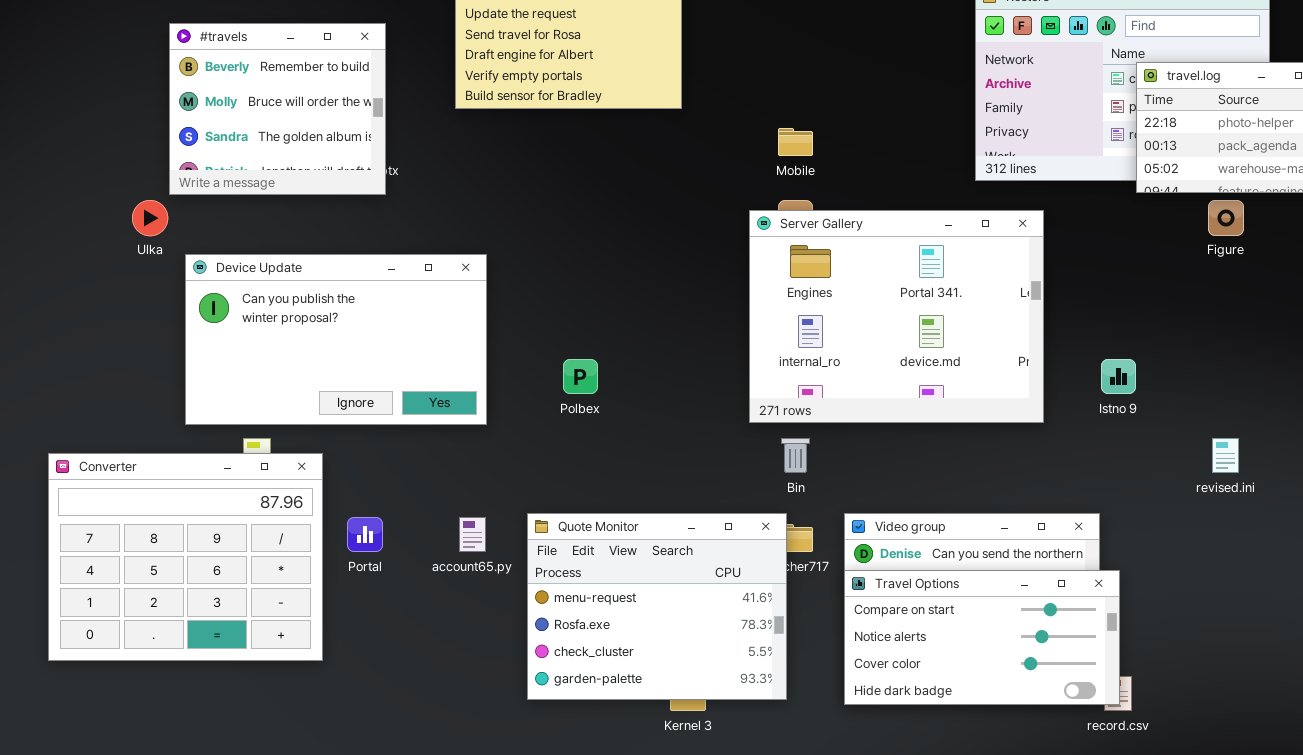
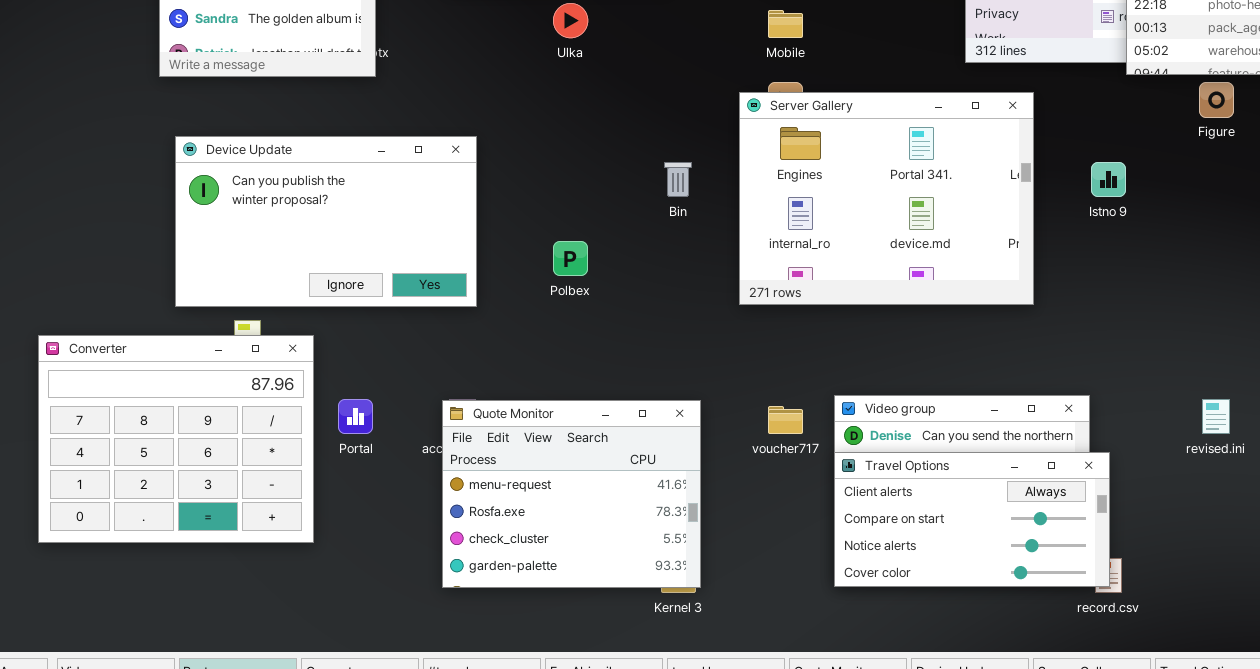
Ulka: [132,200,168,236] -> [553,3,588,38], moved
Istno 9: [1101,359,1136,394] -> [1091,162,1126,197], moved
Bin: [781,438,810,473] -> [664,162,692,197], moved
revised.ini: [1212,438,1239,473] -> [1202,399,1230,434], moved
Quote Monitor: [527,513,787,700] -> [442,400,701,588], moved
Travel Options: [844,570,1120,705] -> [834,452,1110,587], scrolled up 1 row

